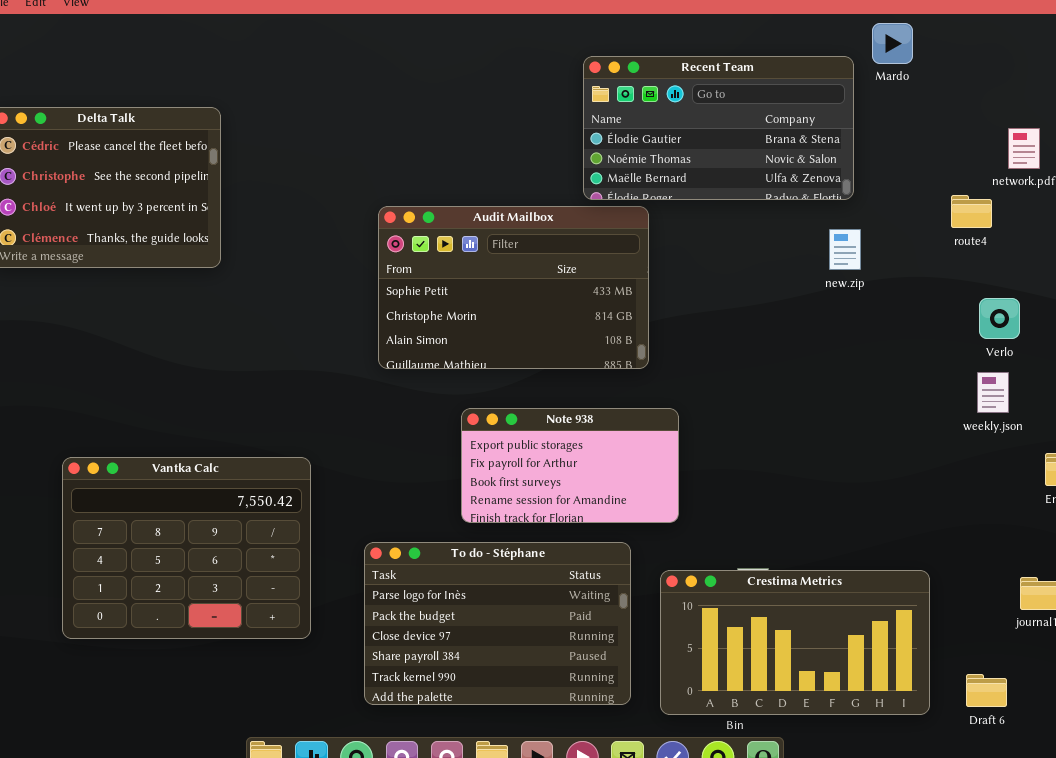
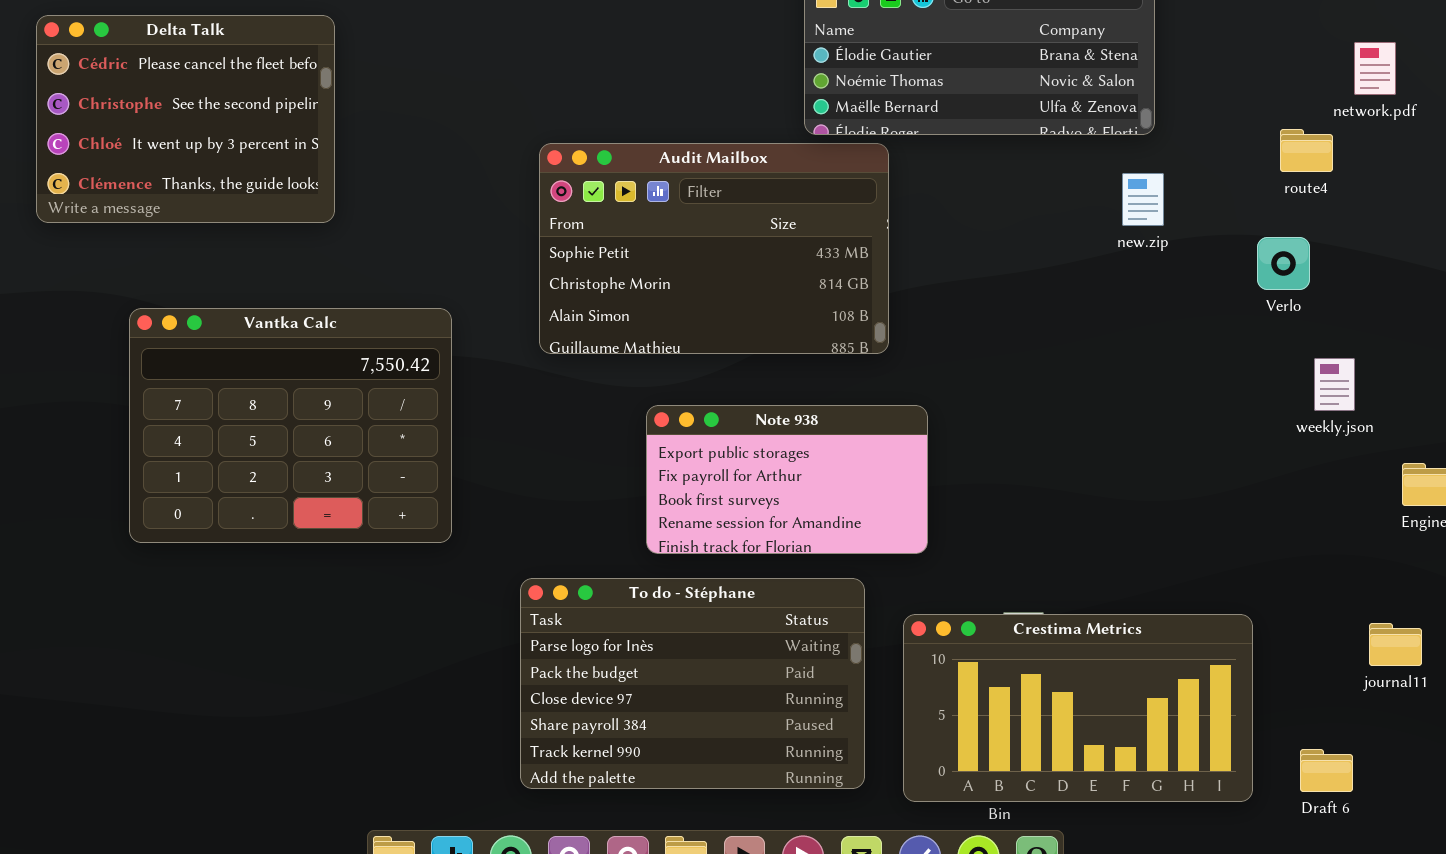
Verlo: [979,298,1020,339] -> [1257,237,1310,290], moved
Vantka Calc: [62,457,311,639] -> [129,308,452,543], moved

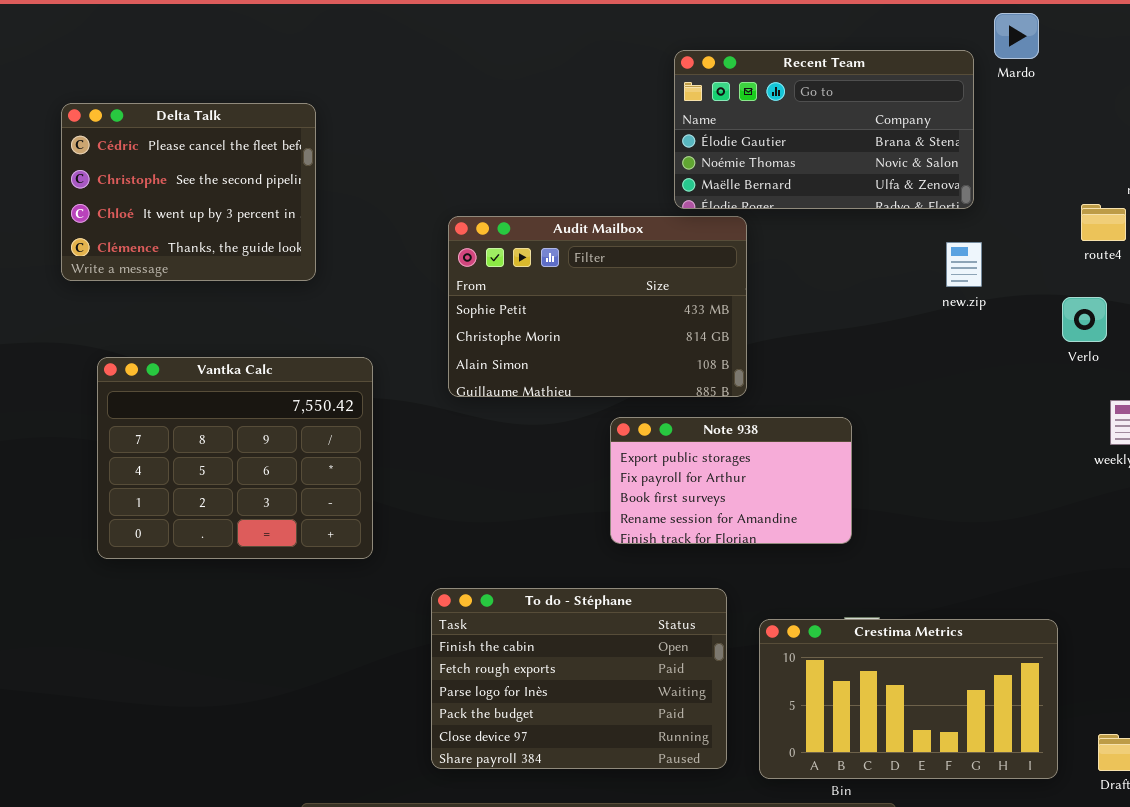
Delta Talk: [36,15,335,223] -> [61,103,316,281], moved
Note 938: [646,405,928,554] -> [610,417,852,544], moved
To do - Stéphane: [520,578,865,789] -> [431,588,727,769], scrolled up 2 rows

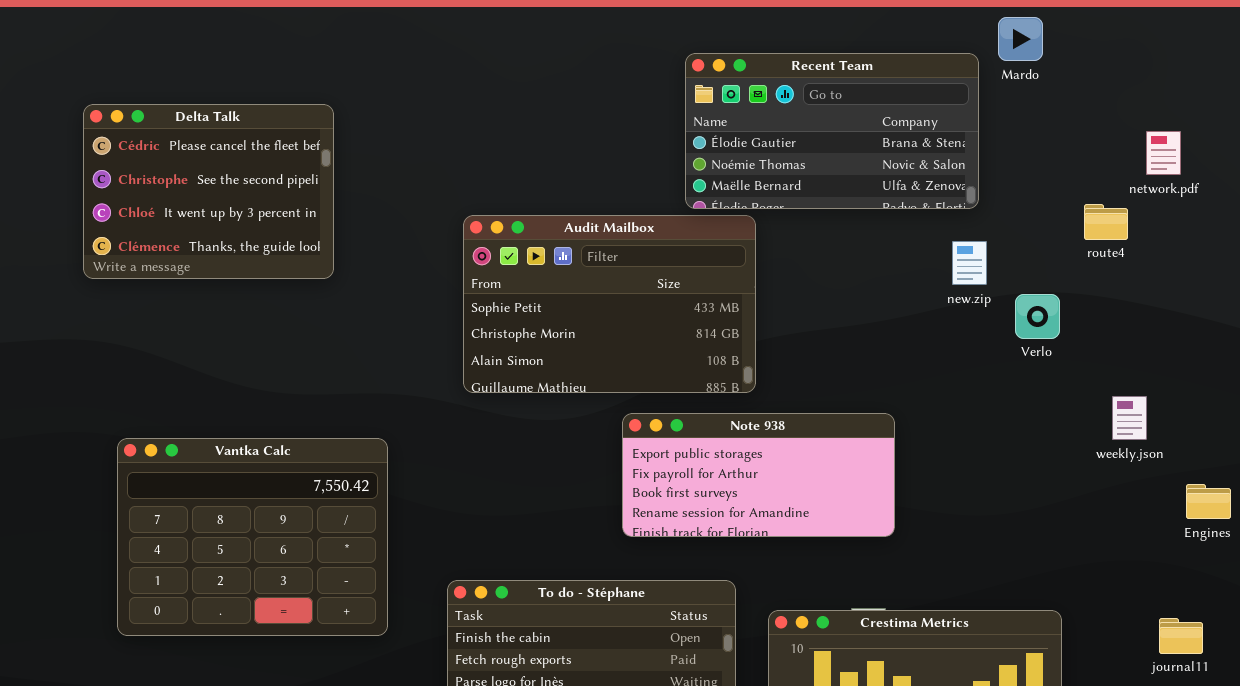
Verlo: [1062,297,1107,342] -> [1015,294,1060,339], moved
Vantka Calc: [97,357,373,559] -> [117,438,388,636], moved
Note 938: [610,417,852,544] -> [622,413,895,537], resized

